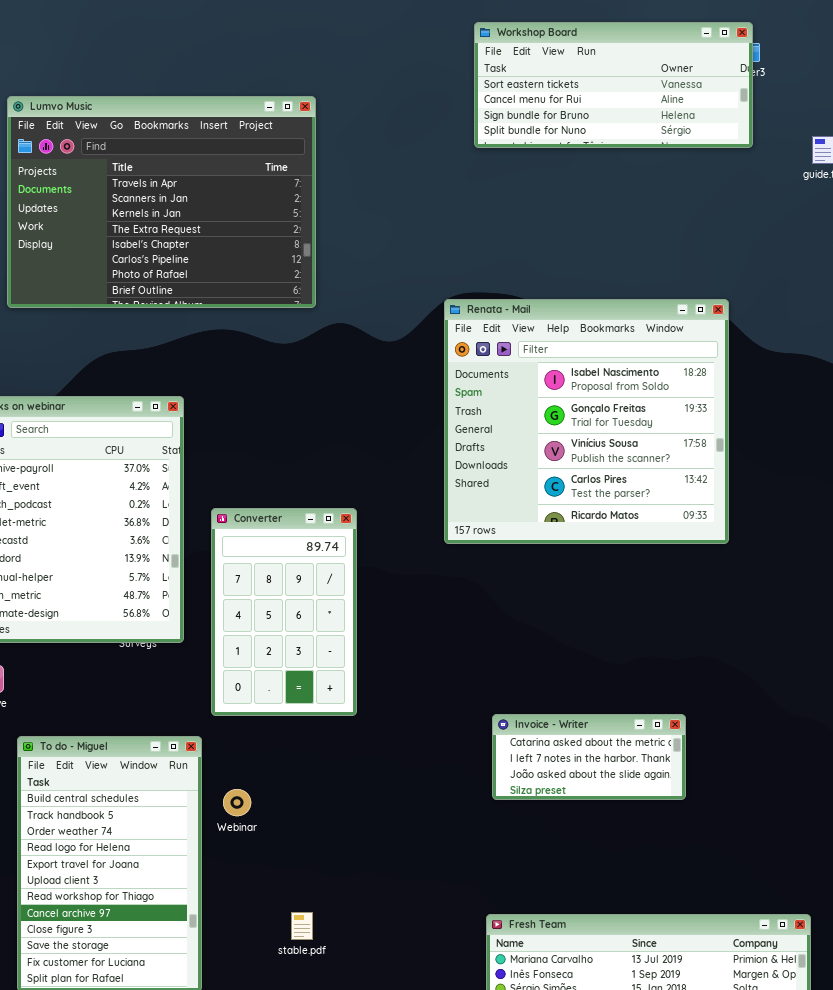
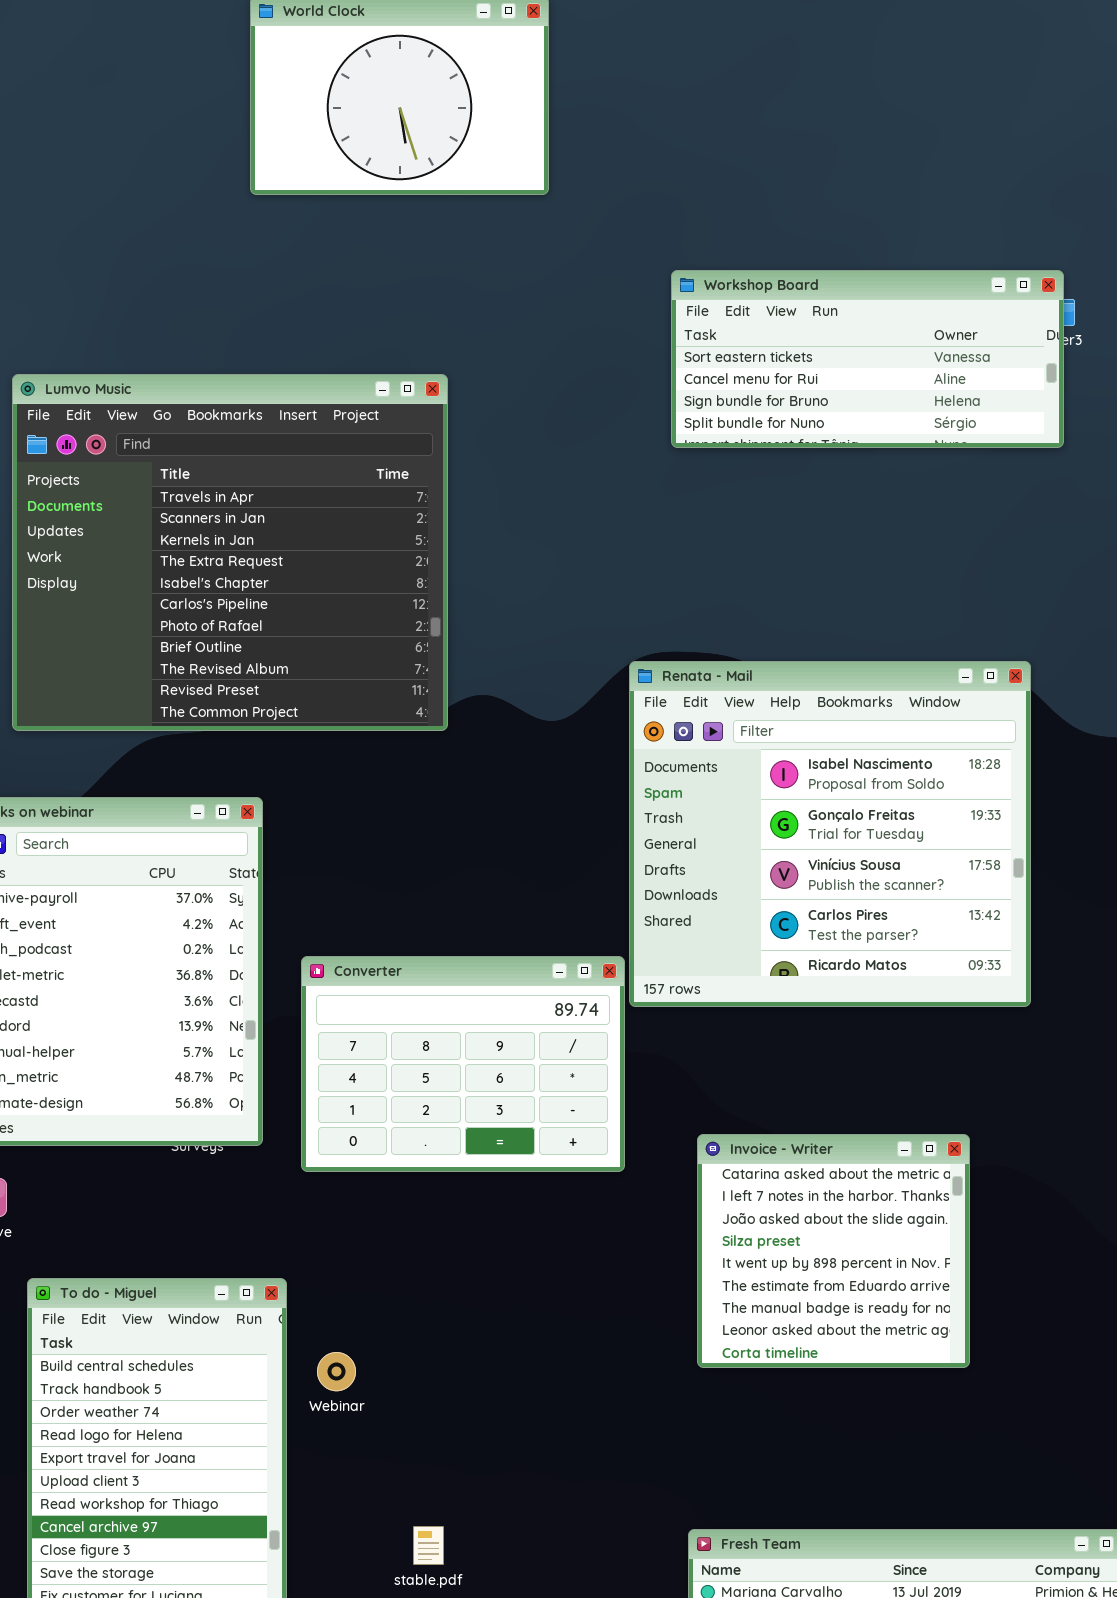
Lumvo Music: [7,96,316,308] -> [12,374,448,731], resized
Converter: [211,508,357,716] -> [301,956,625,1172], resized
Invoice - Writer: [492,714,686,800] -> [697,1134,970,1368], resized

